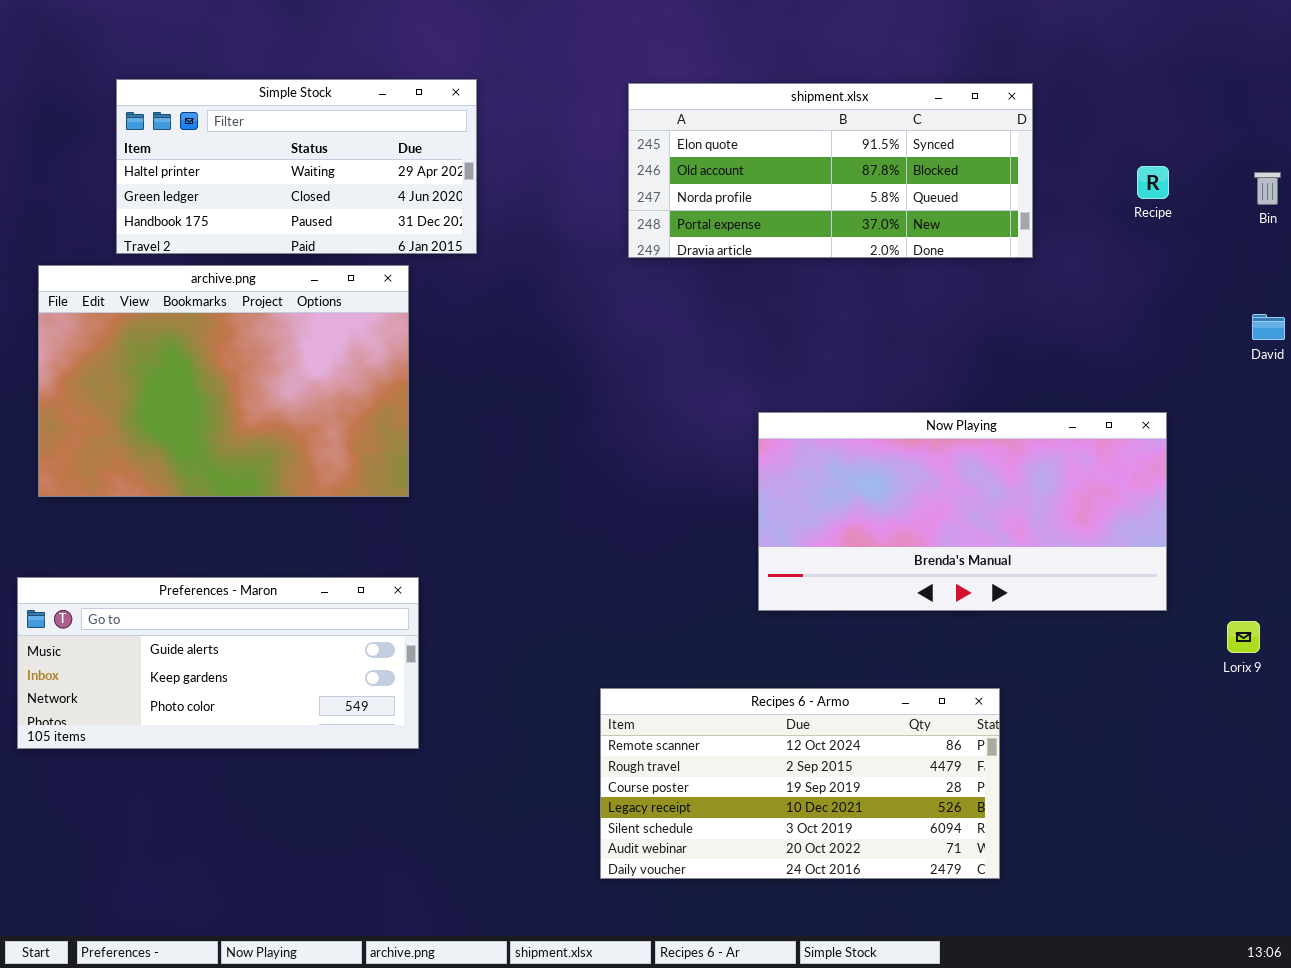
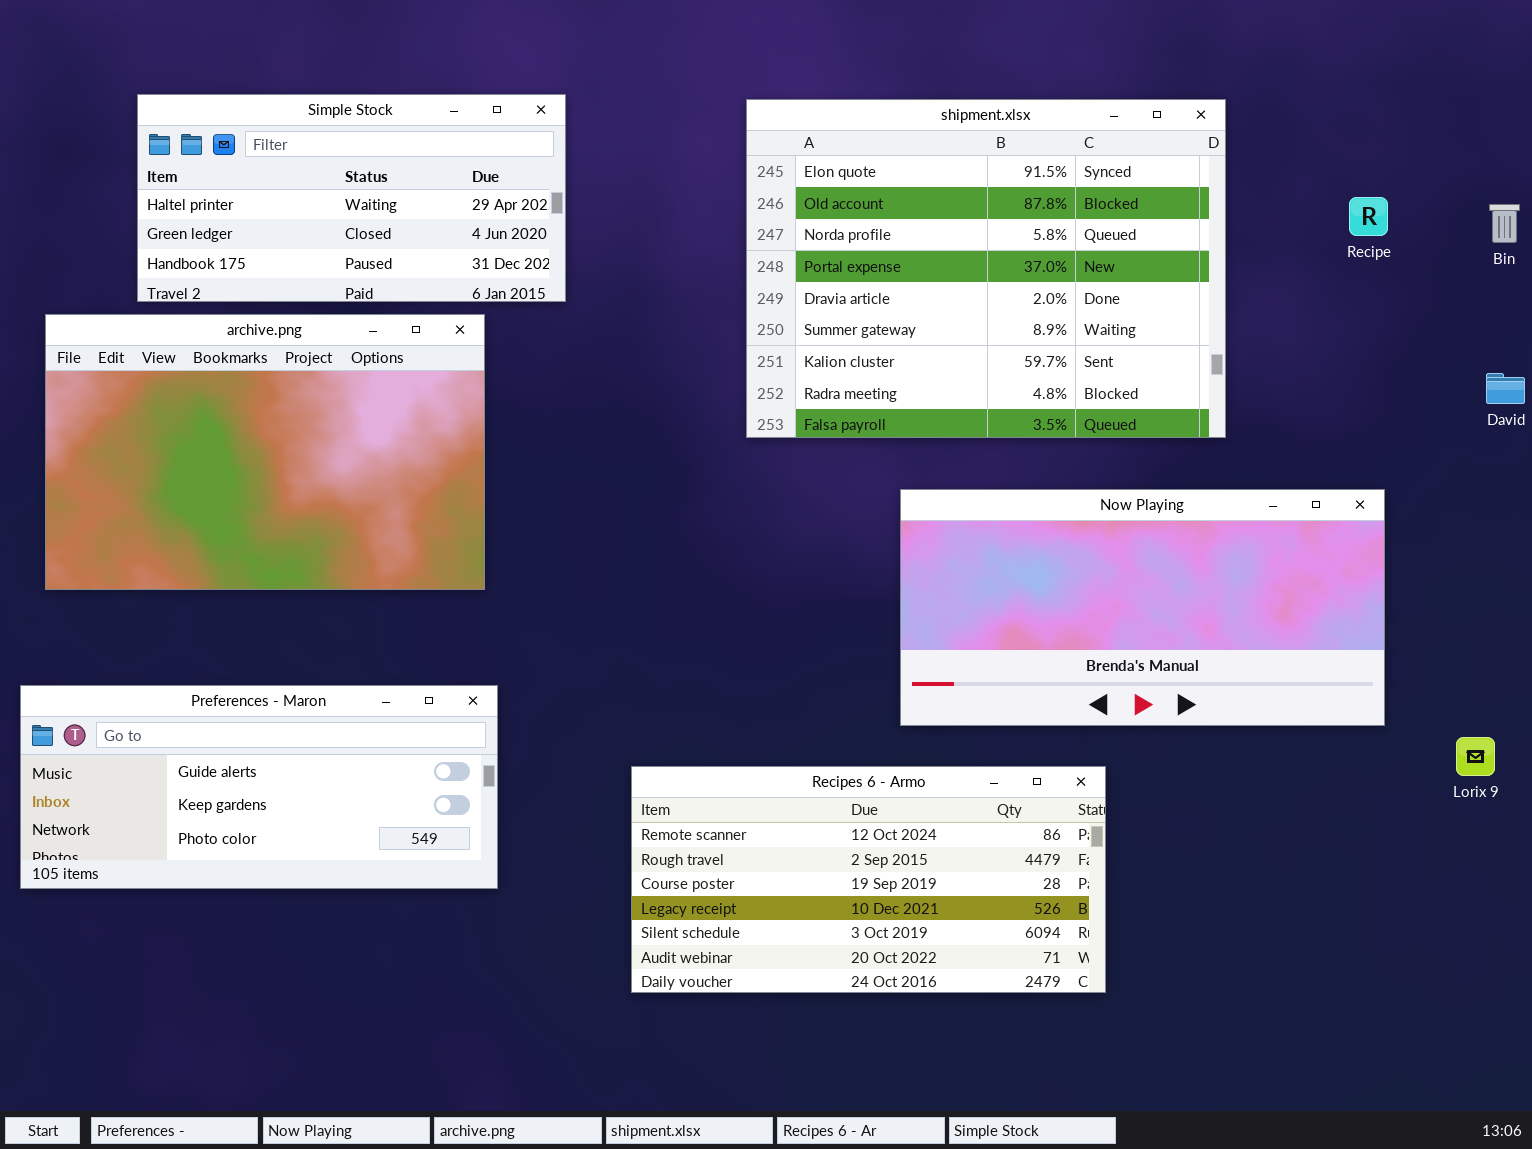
shipment.xlsx: [628,83,1033,258] -> [746,99,1226,438], resized
Recipes 6 - Armo: [600,688,1000,879] -> [631,766,1106,993], moved

